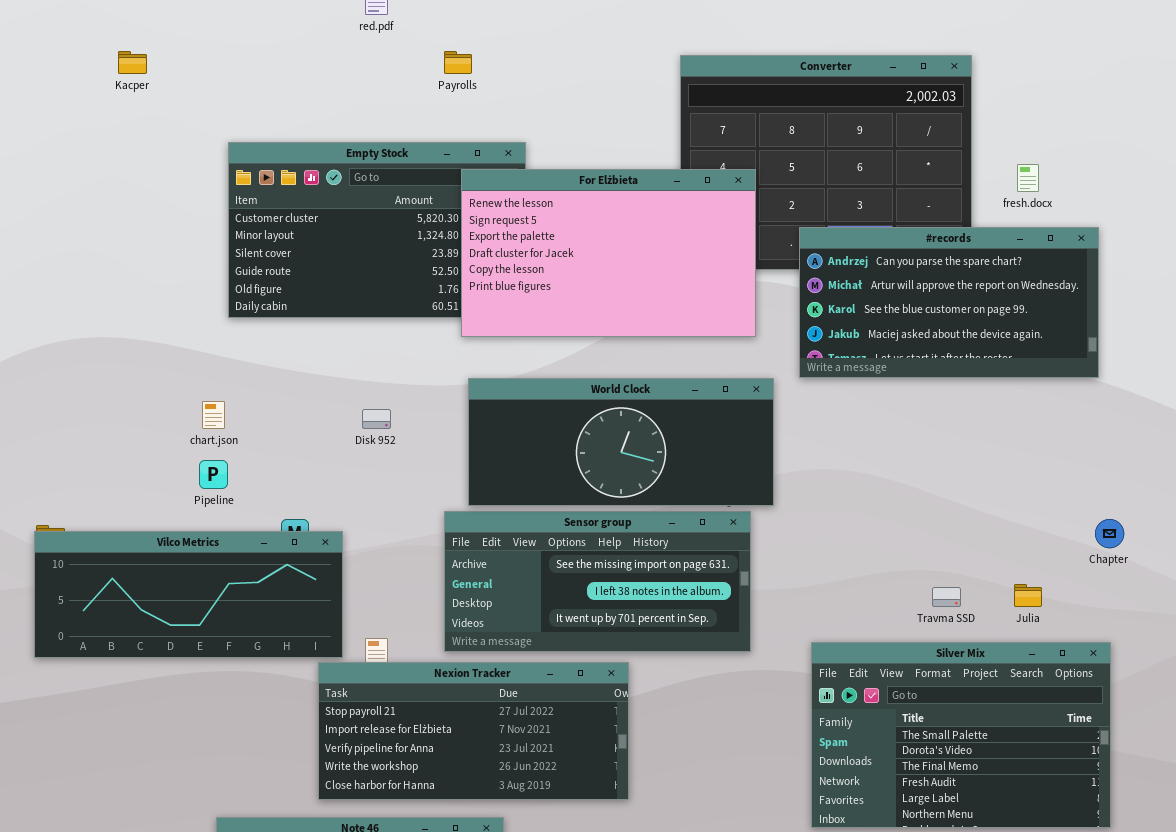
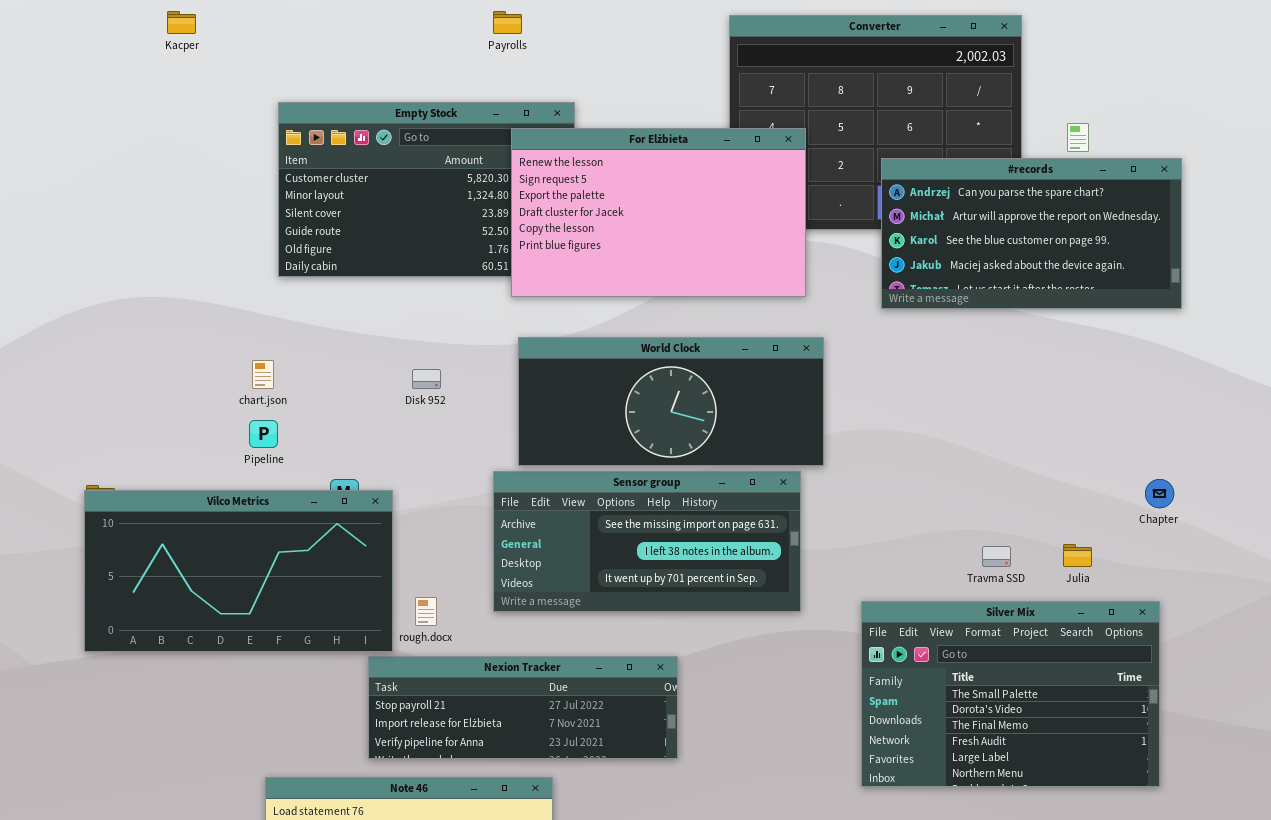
#records: [799,227,1099,378] -> [881,158,1182,309], moved
Vilco Metrics: [34,531,343,658] -> [84,490,393,652], resized
Nexion Tracker: [318,662,629,800] -> [368,656,678,759], resized

